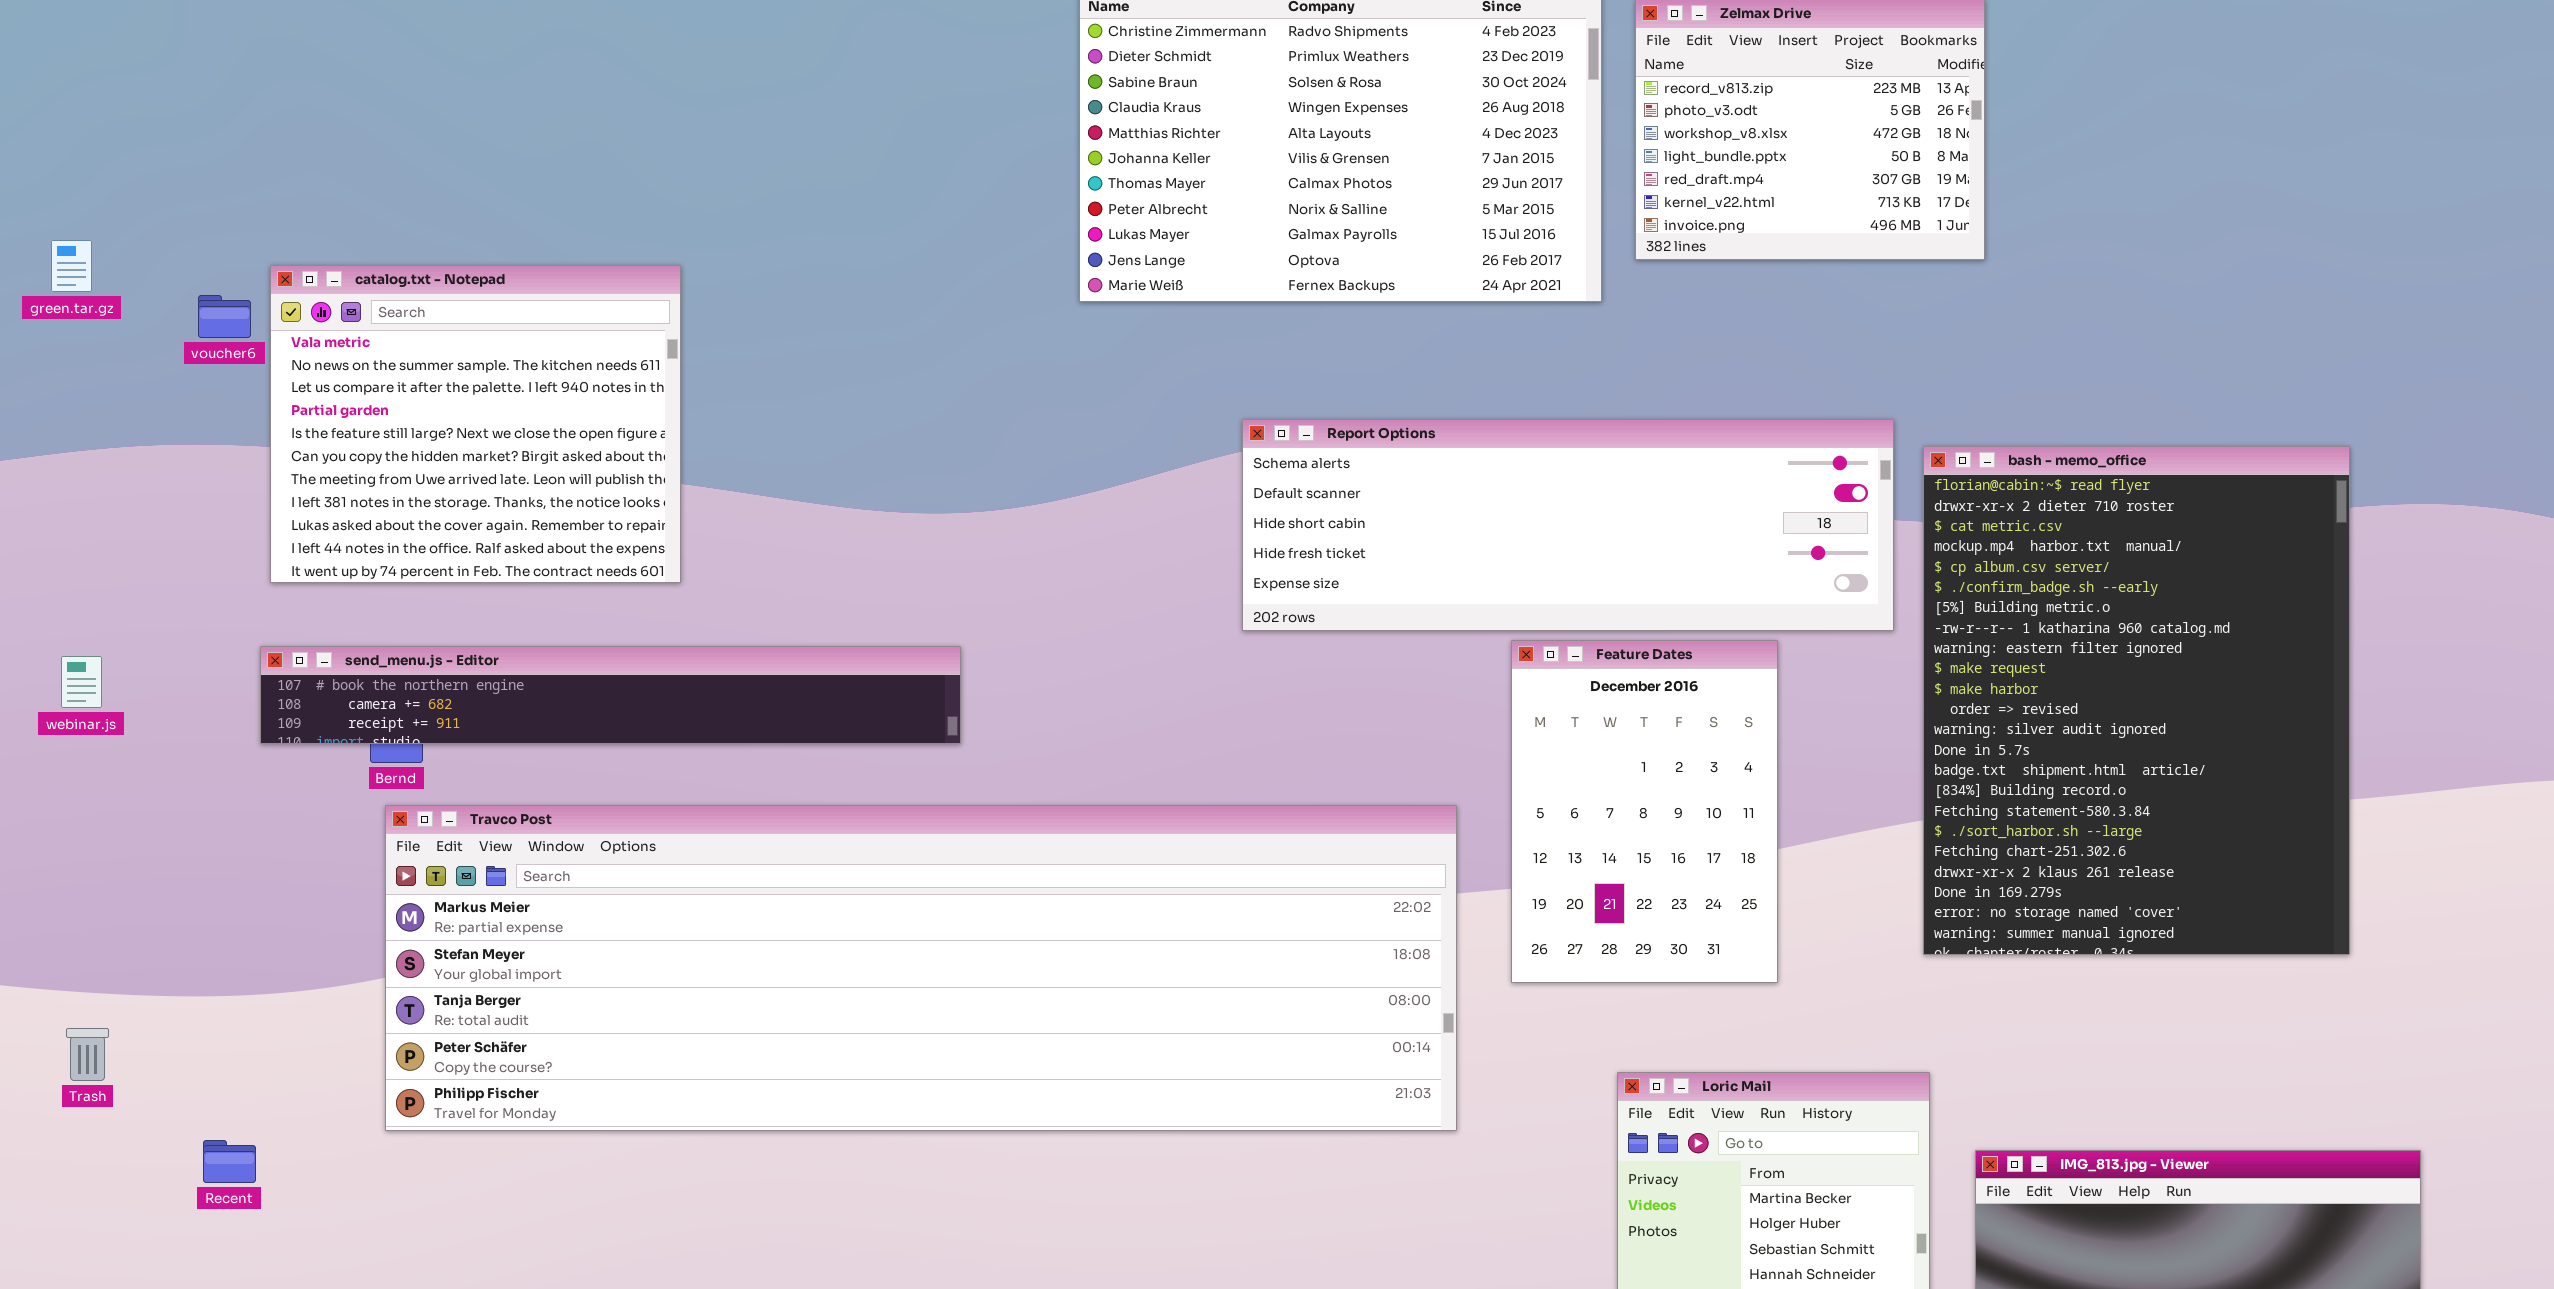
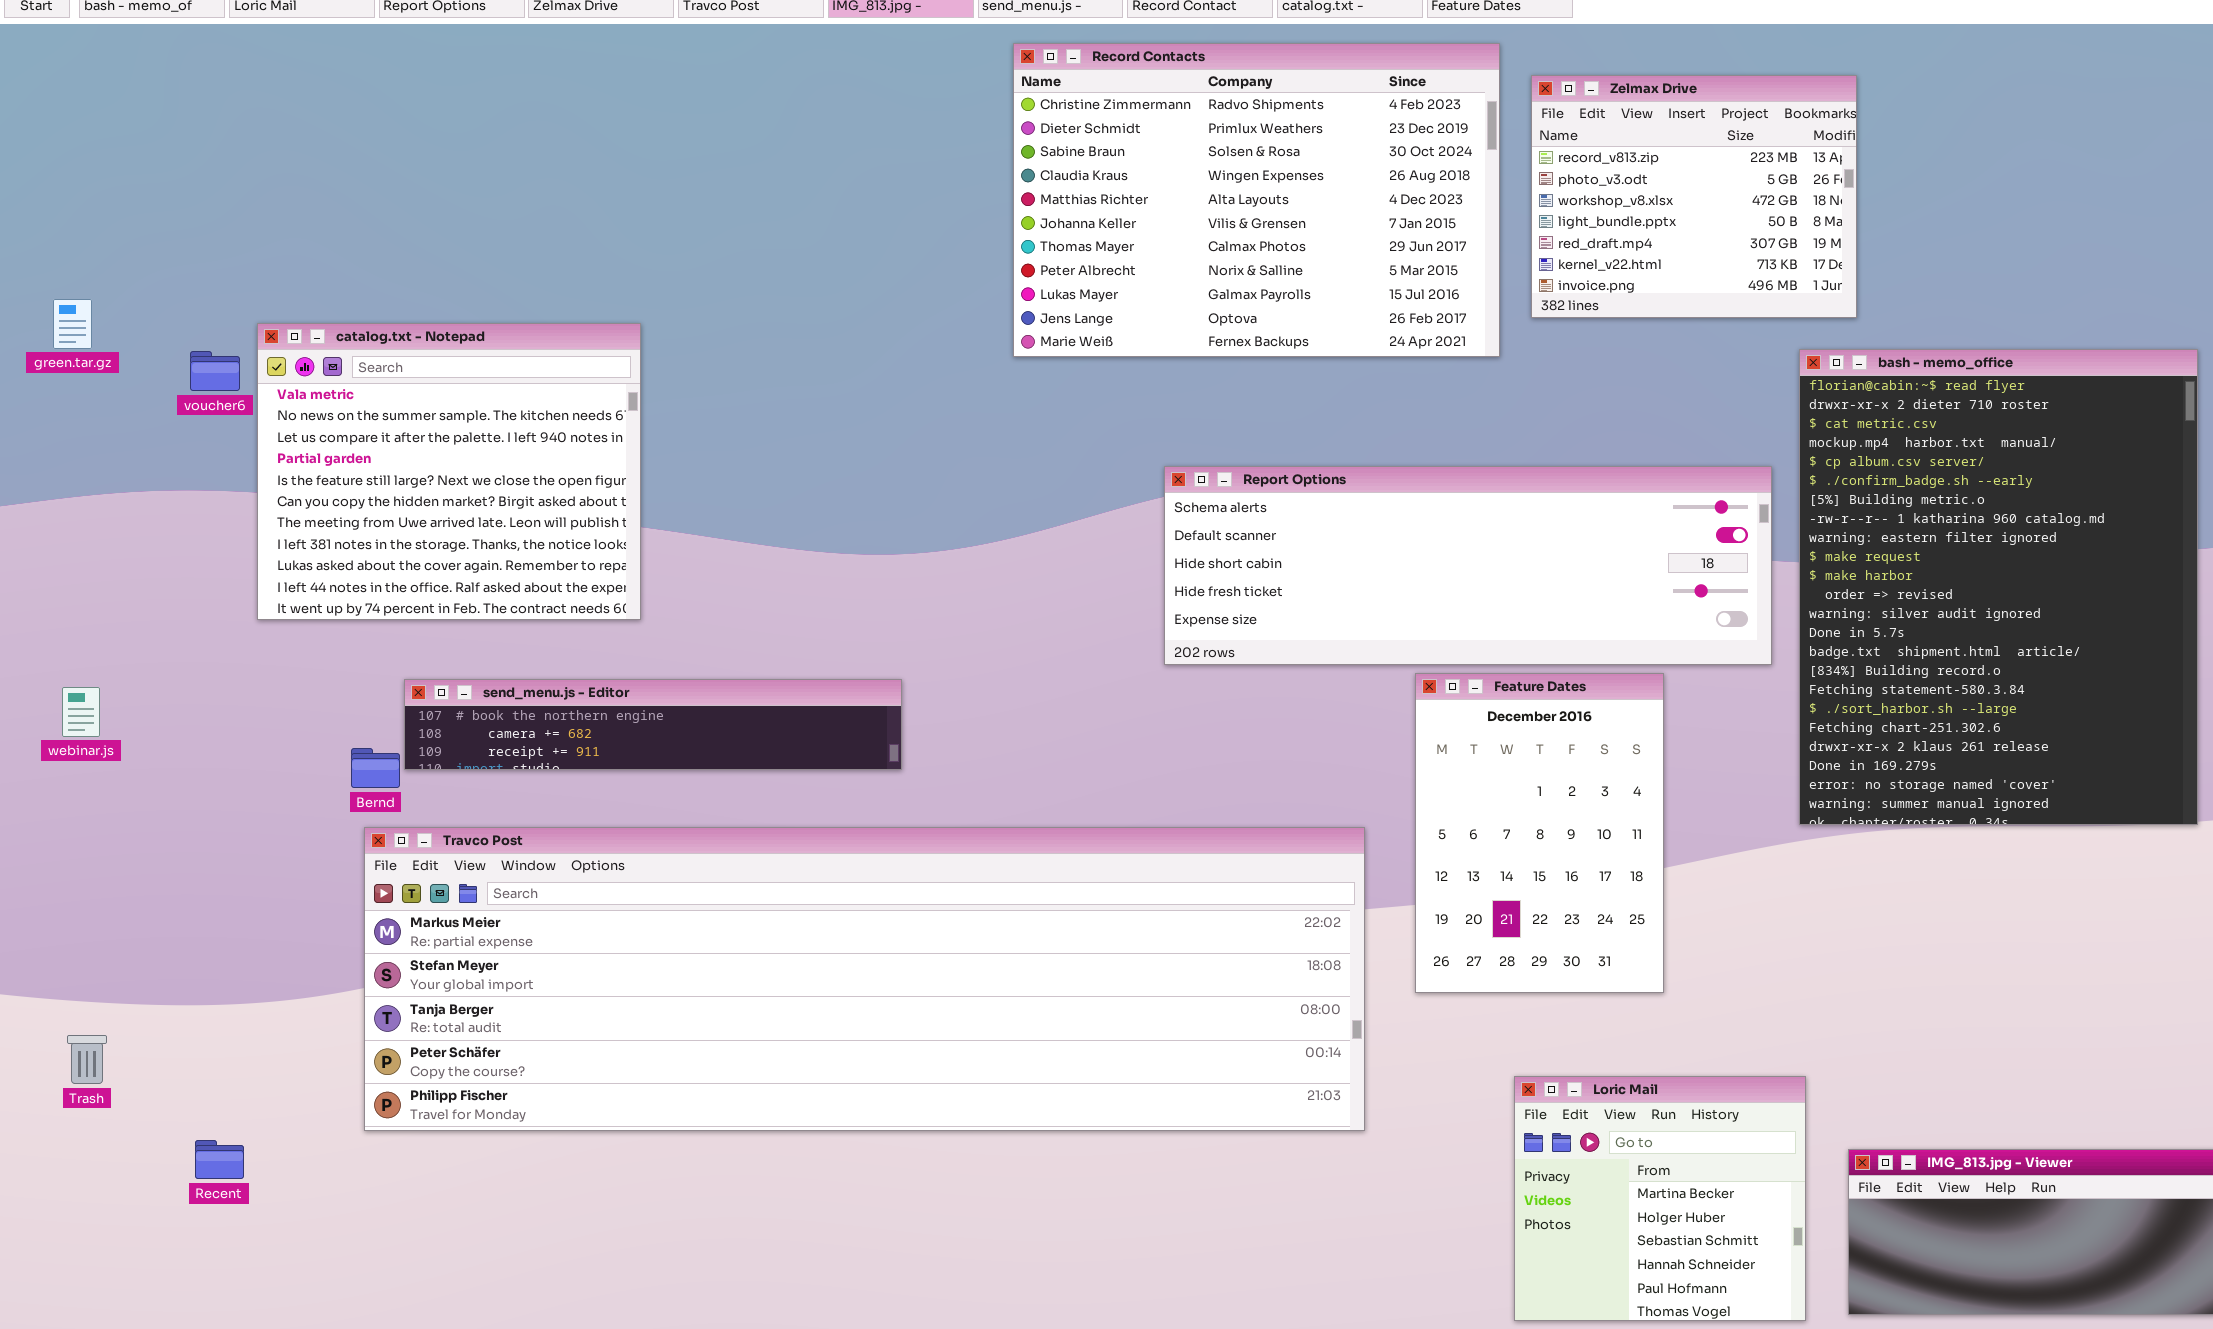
bash - memo_office: [1923,446,2350,955] -> [1799,349,2198,825], moved
send_menu.js - Editor: [260,646,961,744] -> [404,679,902,770], resized

